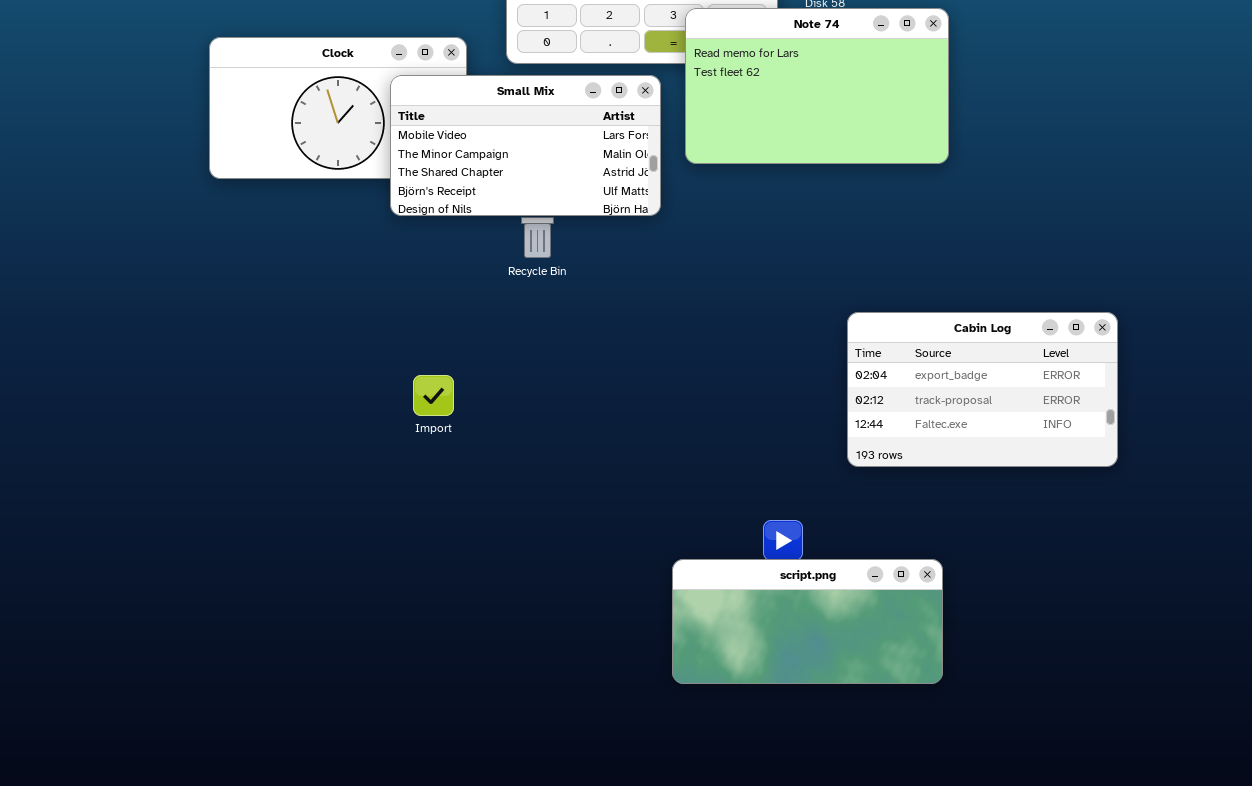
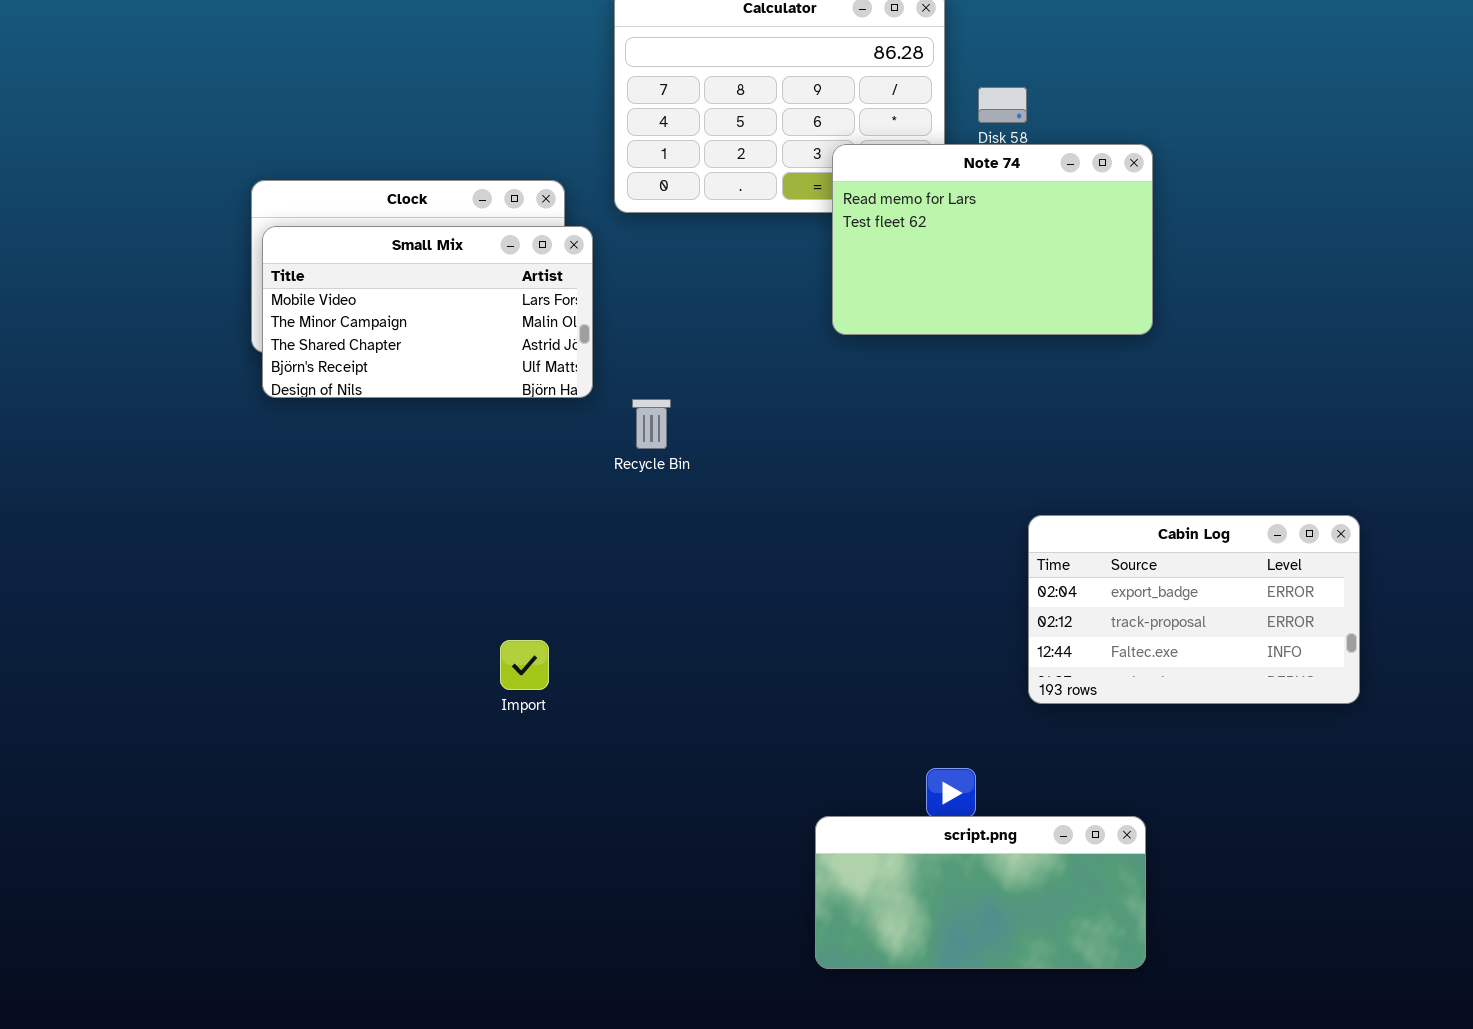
Small Mix: [390,75,661,216] -> [262,226,593,398], moved
Import: [413,375,454,416] -> [500,640,549,690], moved

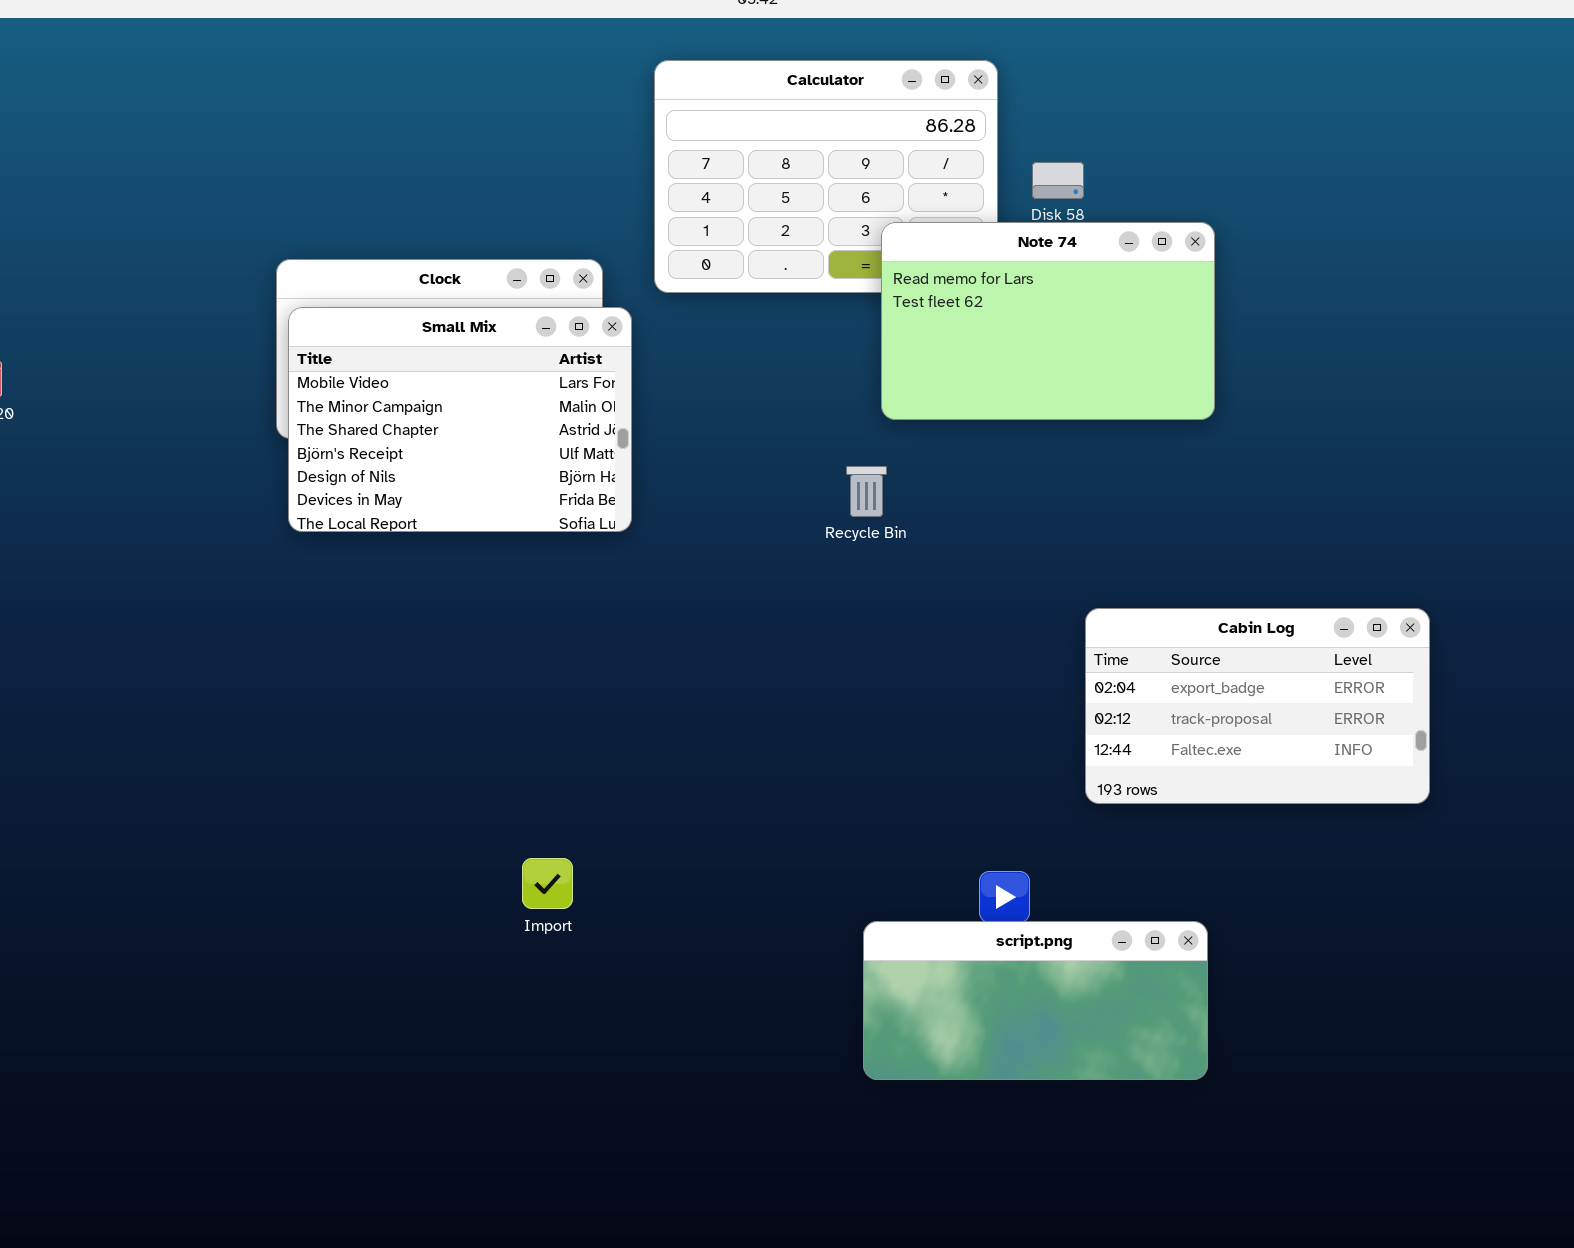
Small Mix: [262,226,593,398] -> [288,307,632,532], resized
Recycle Bin: [632,399,671,449] -> [846,466,887,517], moved
Import: [500,640,549,690] -> [522,858,573,909], moved

